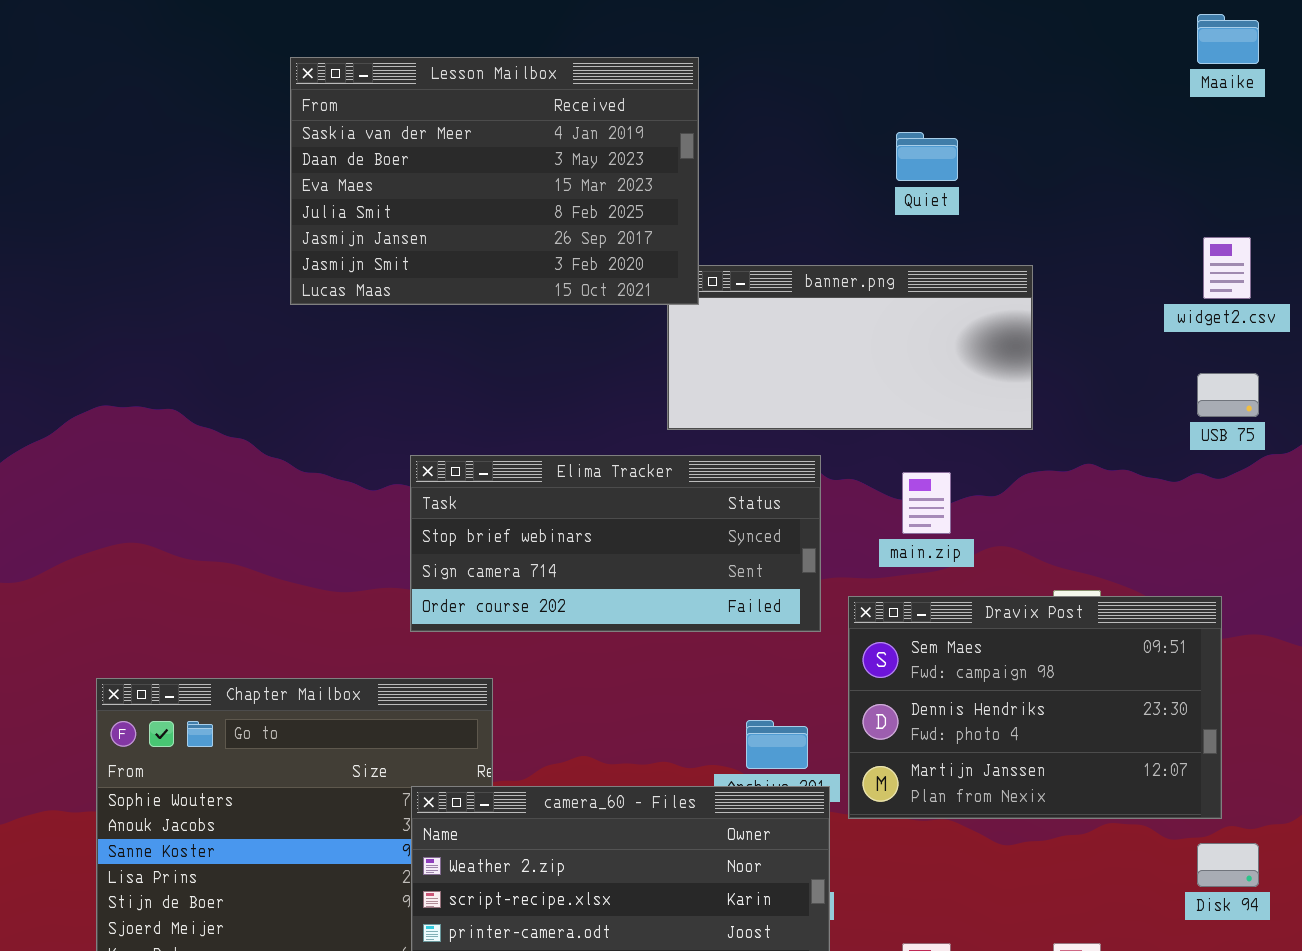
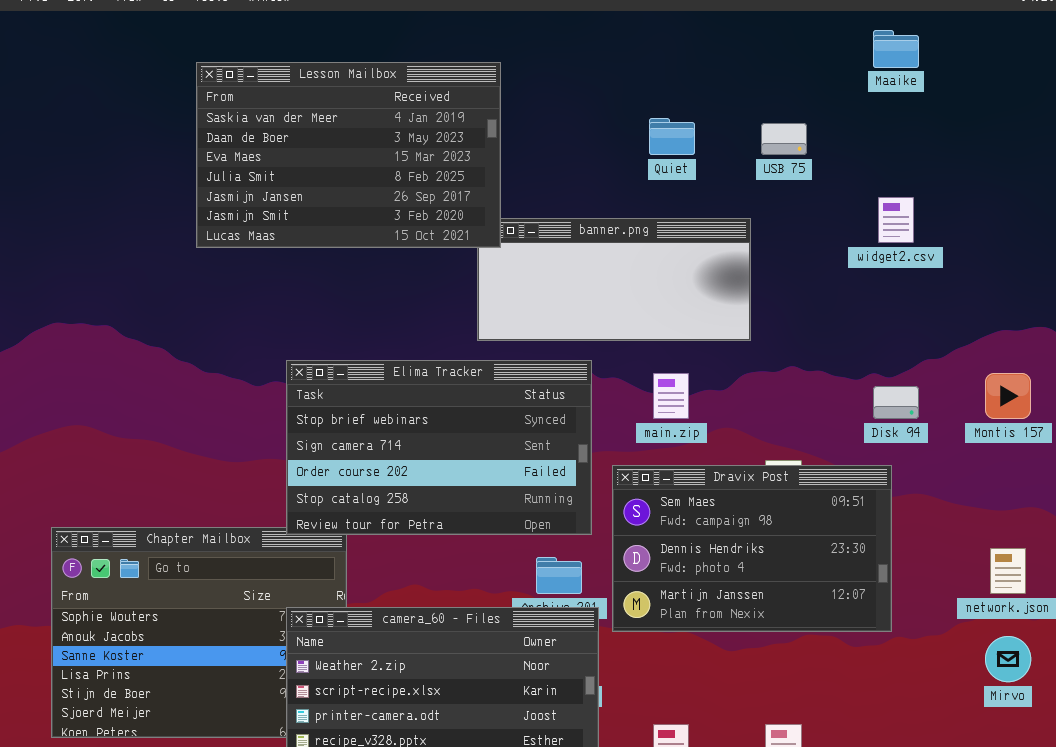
USB 75: [1197,373,1259,417] -> [761,123,807,155], moved
Elima Tracker: [410,455,821,632] -> [286,360,592,535], resized
Disk 94: [1197,843,1259,887] -> [873,386,919,419], moved

